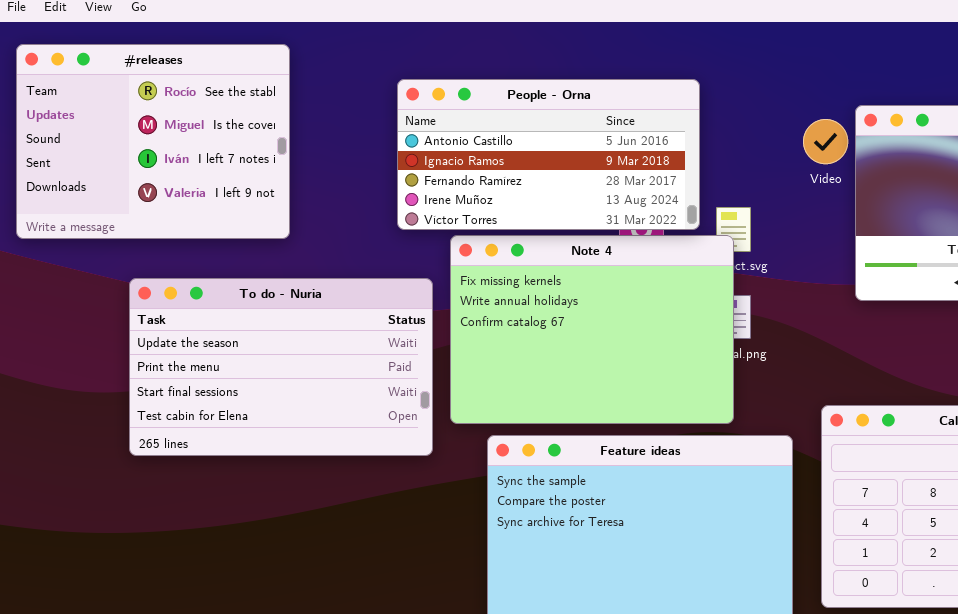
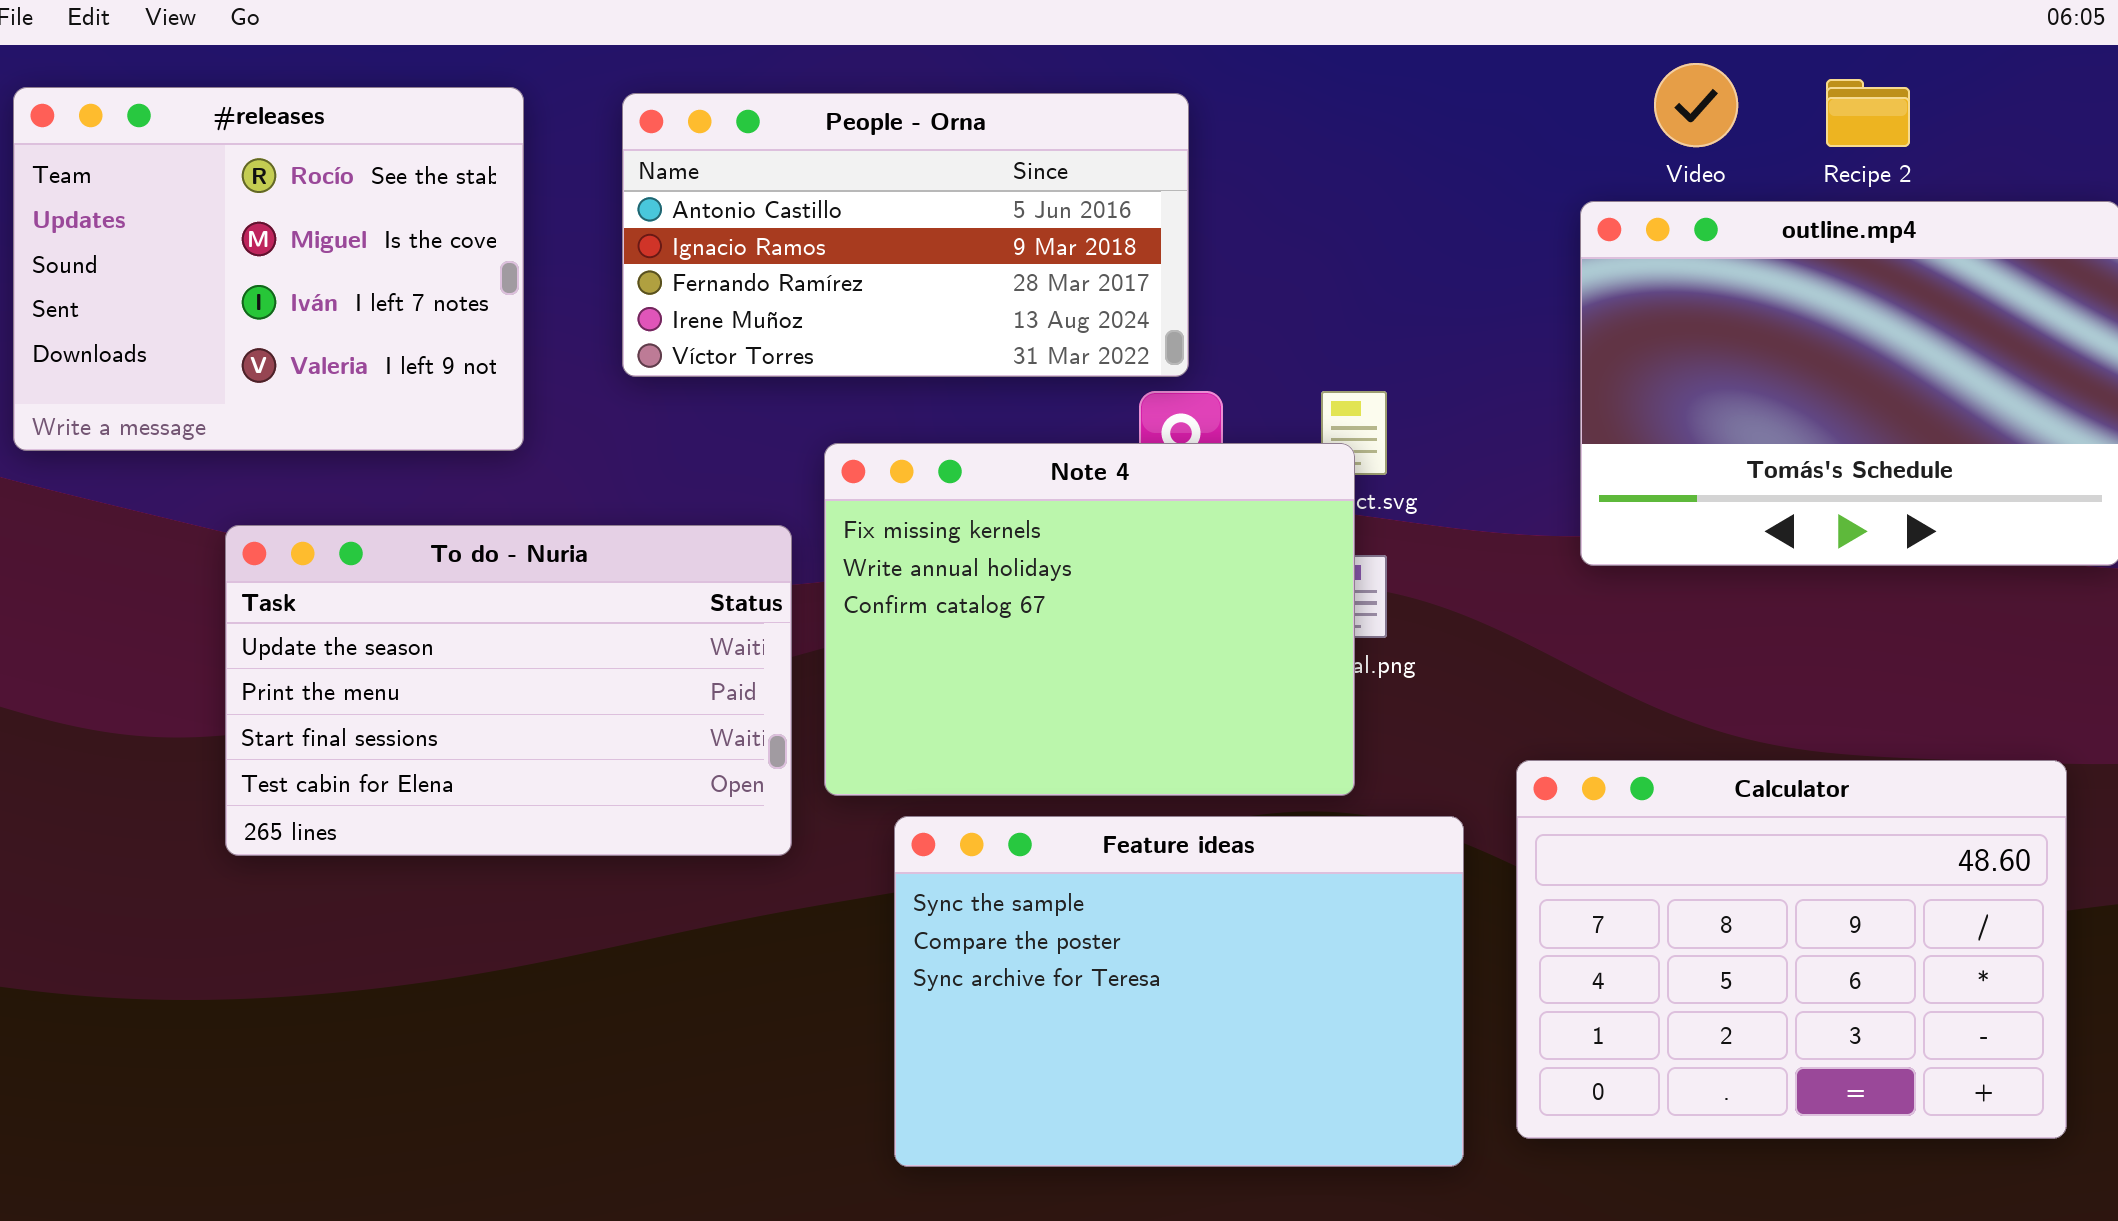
People - Orna: [397,79,700,230] -> [622,93,1189,377], moved
Video: [803,119,848,164] -> [1654,63,1738,147], moved

